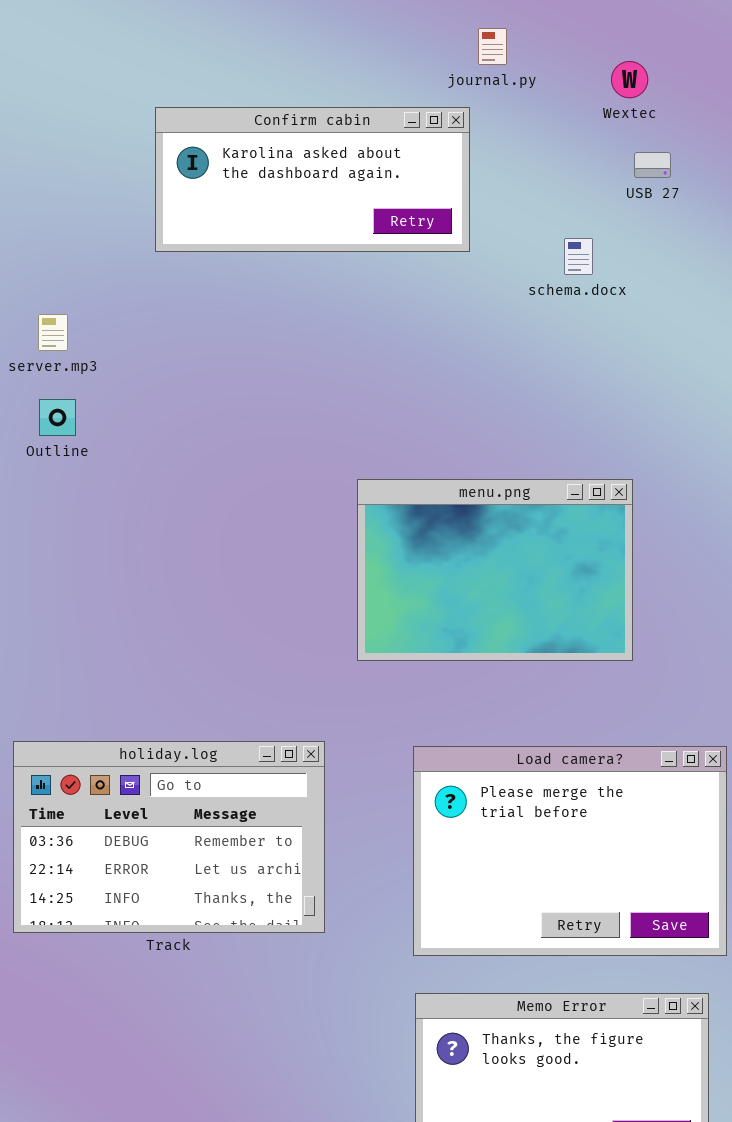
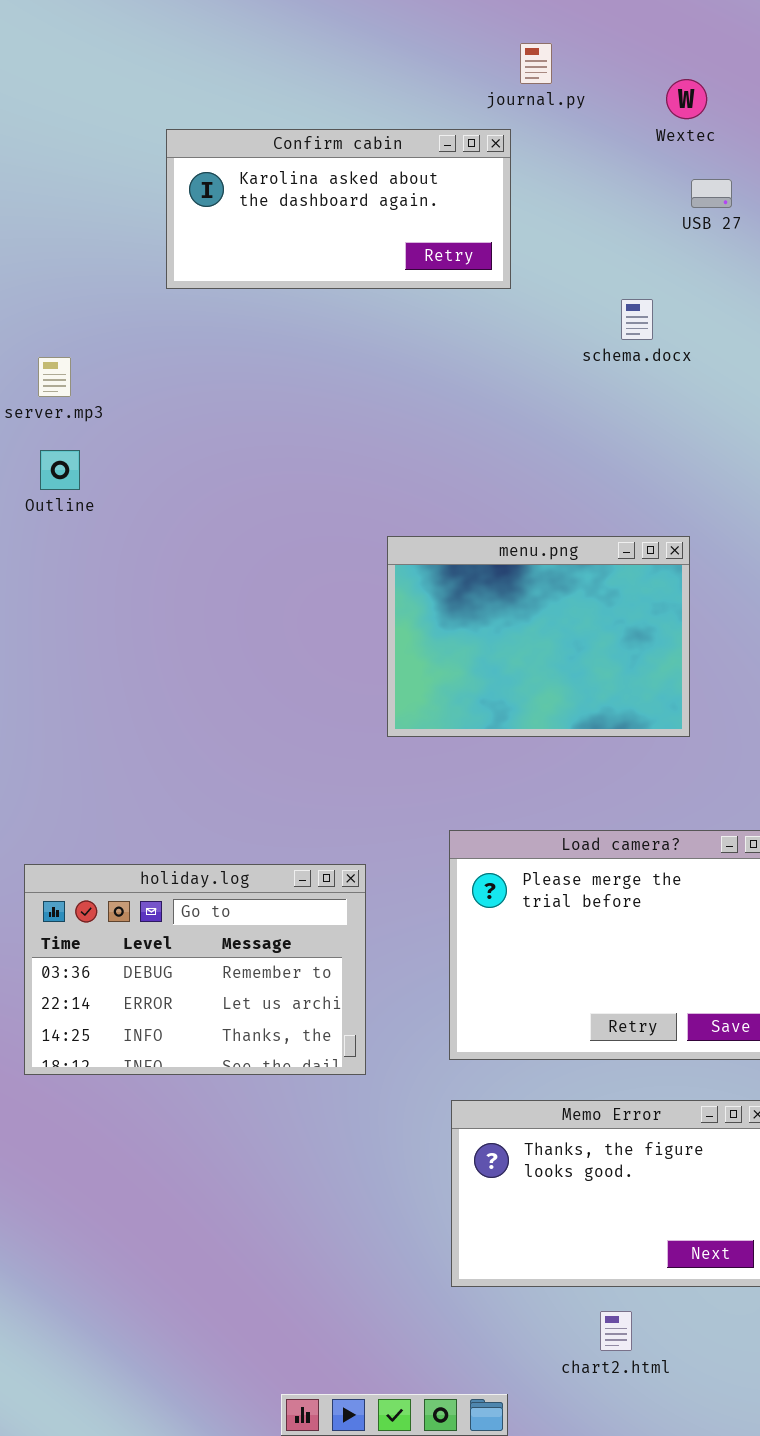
schema.docx: [564,238,593,275] -> [621,299,653,340], moved
holiday.log: [13,741,325,933] -> [24,864,366,1075], moved

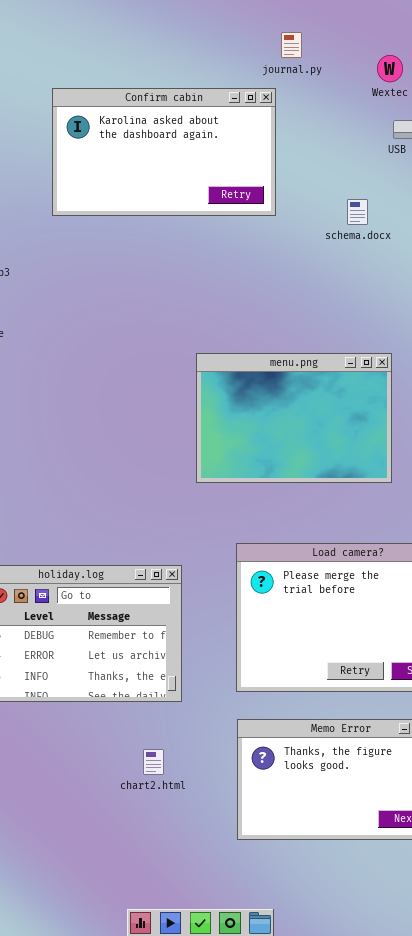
Confirm cabin: [166,129,511,289] -> [52,88,276,216], resized
chart2.html: [600,1311,632,1351] -> [143,749,164,775], moved

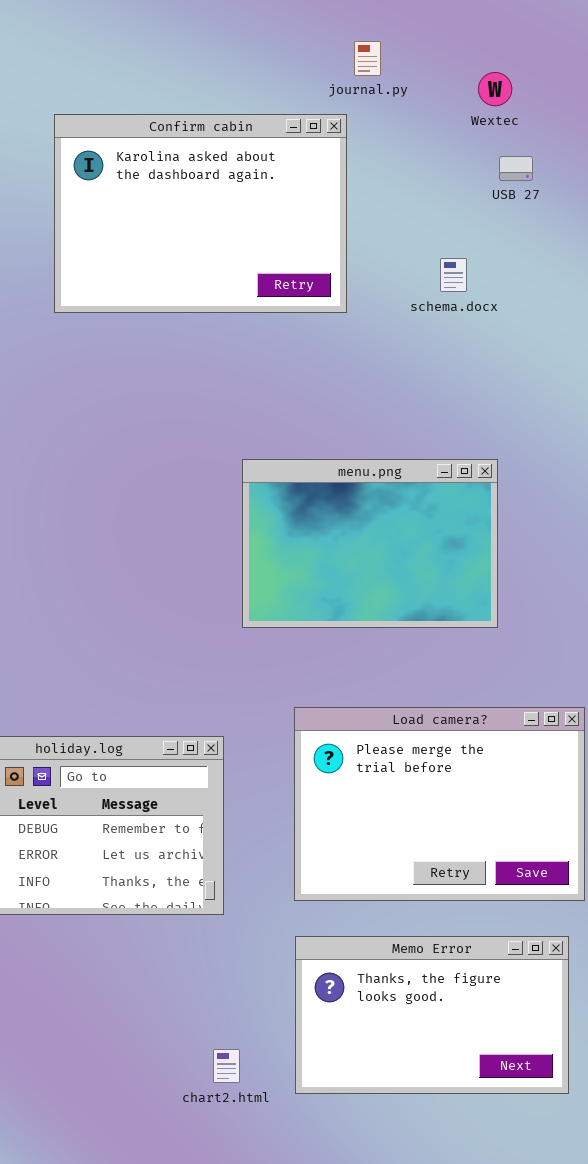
Confirm cabin: [52,88,276,216] -> [54,114,347,313], resized
chart2.html: [143,749,164,775] -> [213,1049,240,1083], moved

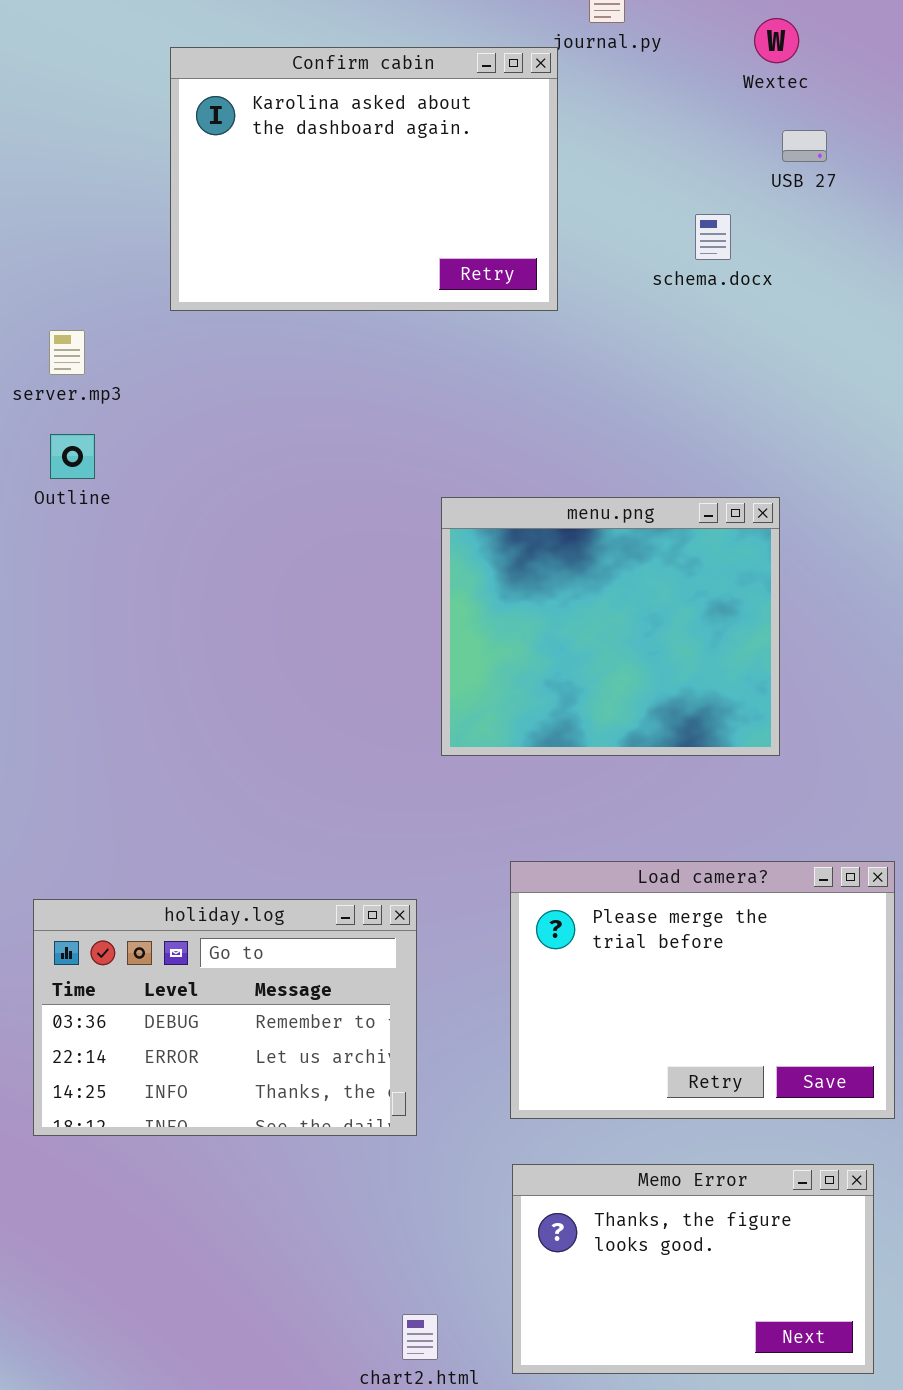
Confirm cabin: [54,114,347,313] -> [170,47,558,311], moved
schema.docx: [440,258,467,292] -> [695,214,731,260], moved
menu.png: [242,459,498,628] -> [441,497,780,756], resized

